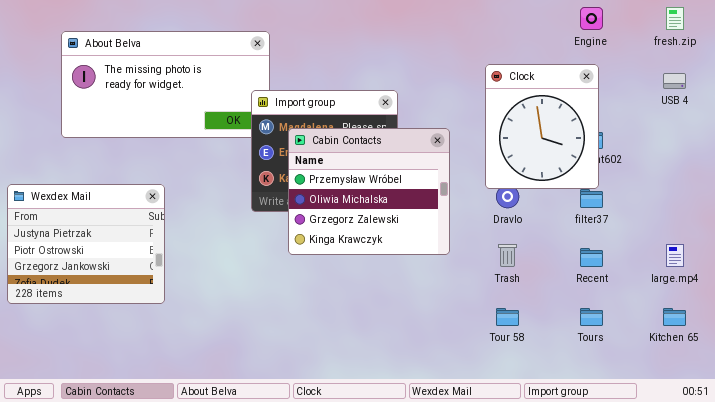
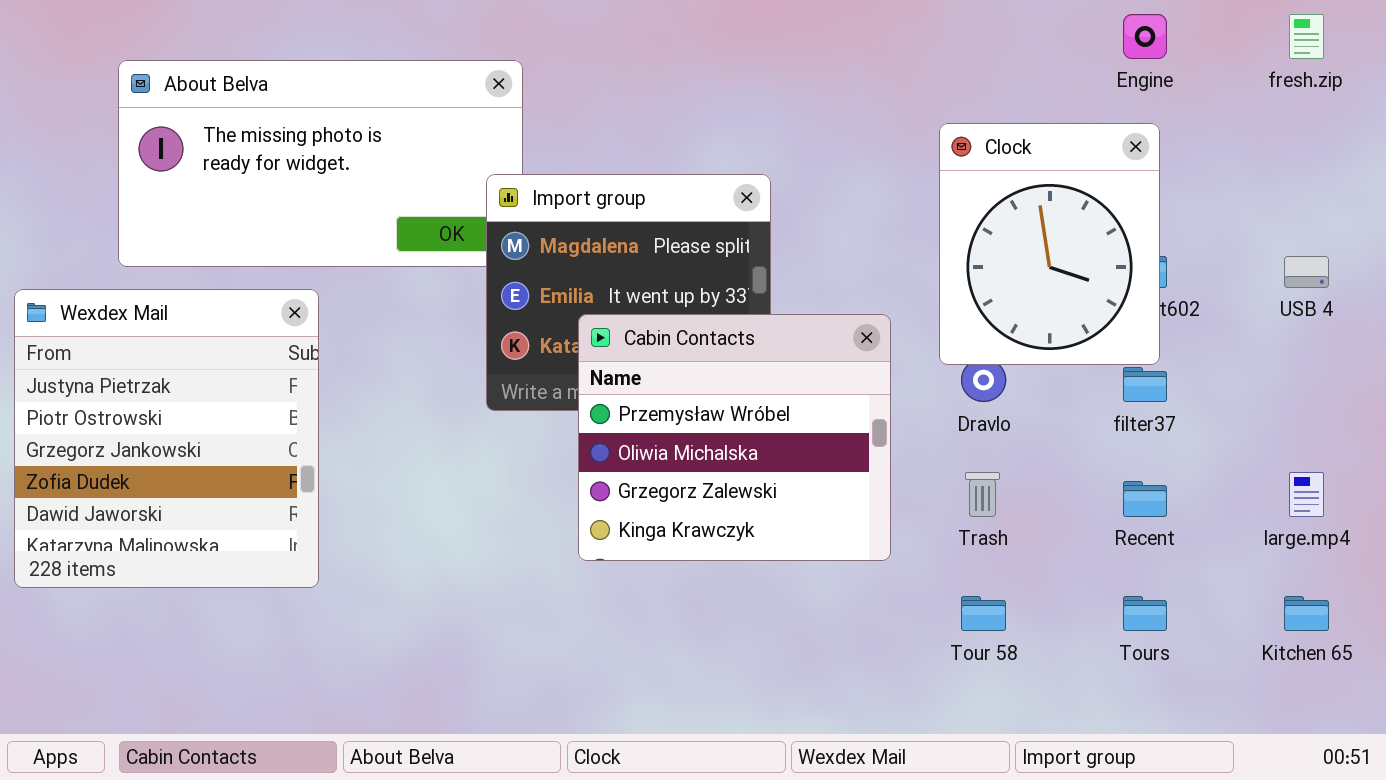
USB 4: [663,73,686,89] -> [1284,256,1329,288], moved
Cabin Contacts: [288,128,450,255] -> [578,314,891,561], moved
Wexdex Mail: [7,184,165,304] -> [14,289,319,588], resized

